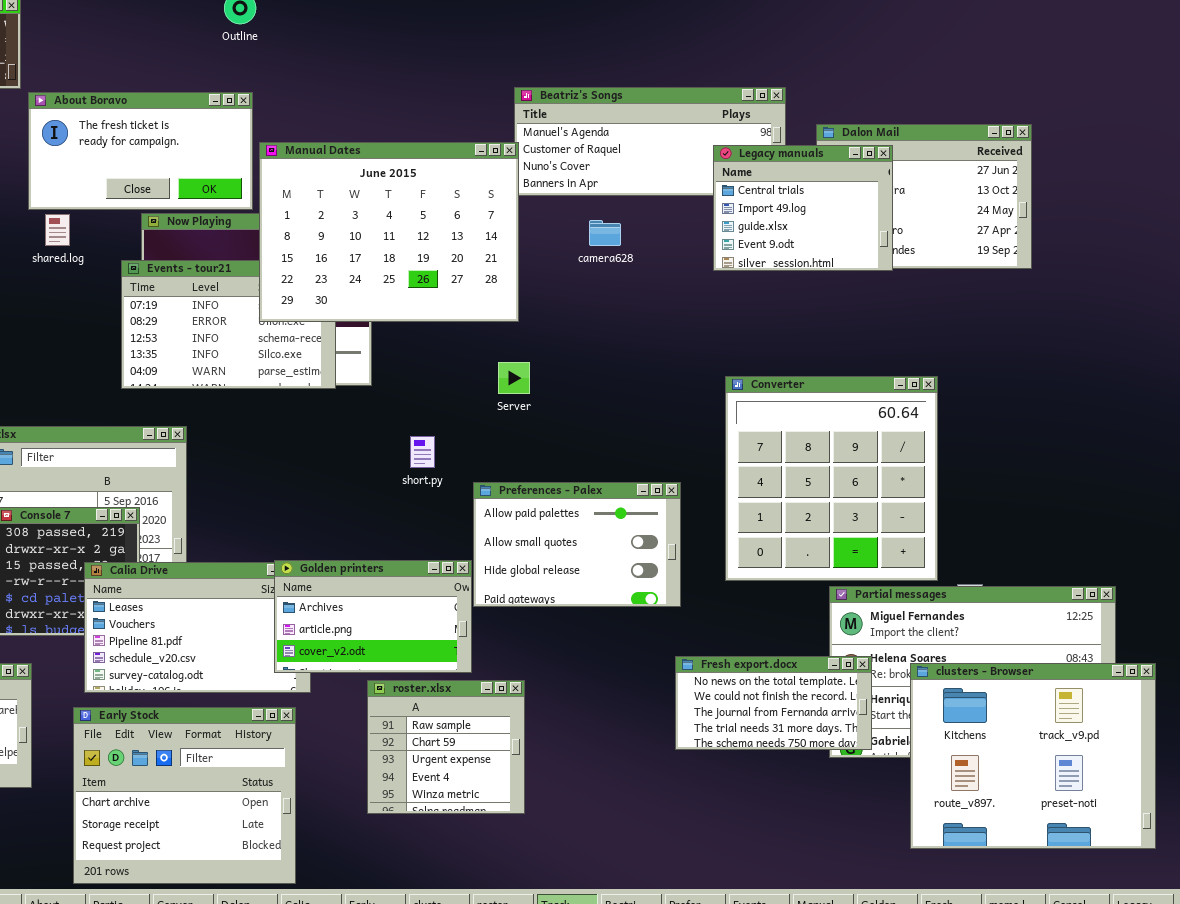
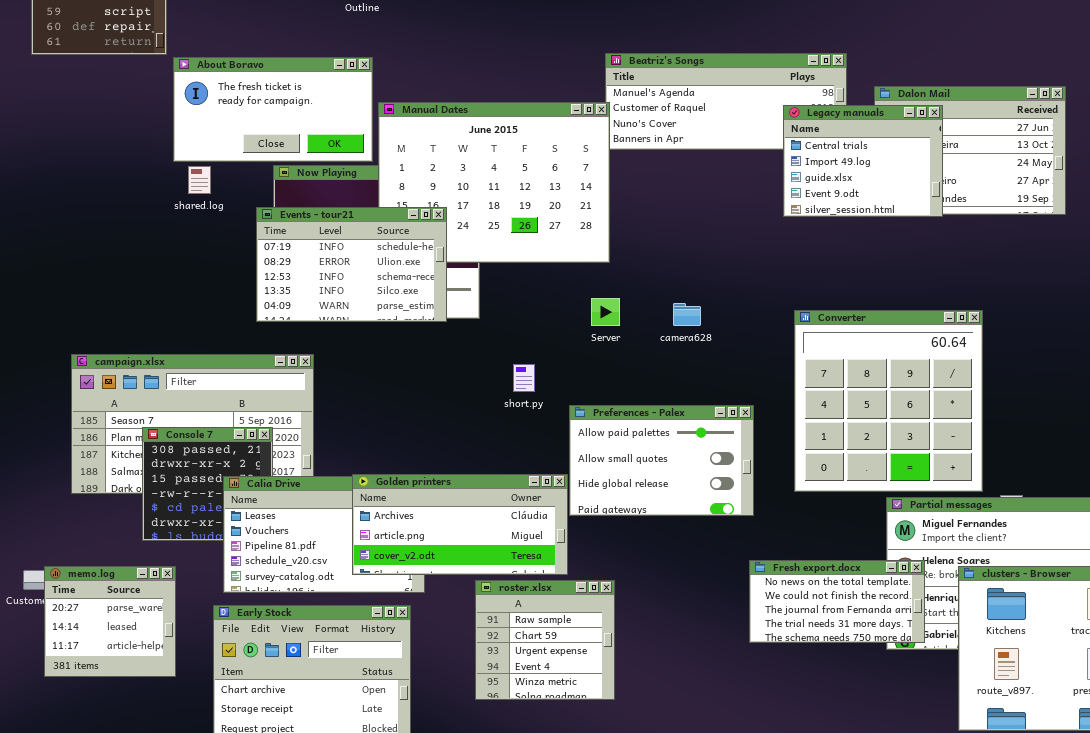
camera628: [589,220,621,246] -> [673,303,701,326], moved
Events - tour21: [121,260,336,389] -> [256,207,447,322], raised
Golden printers: [274,560,472,673] -> [352,474,568,575], resized

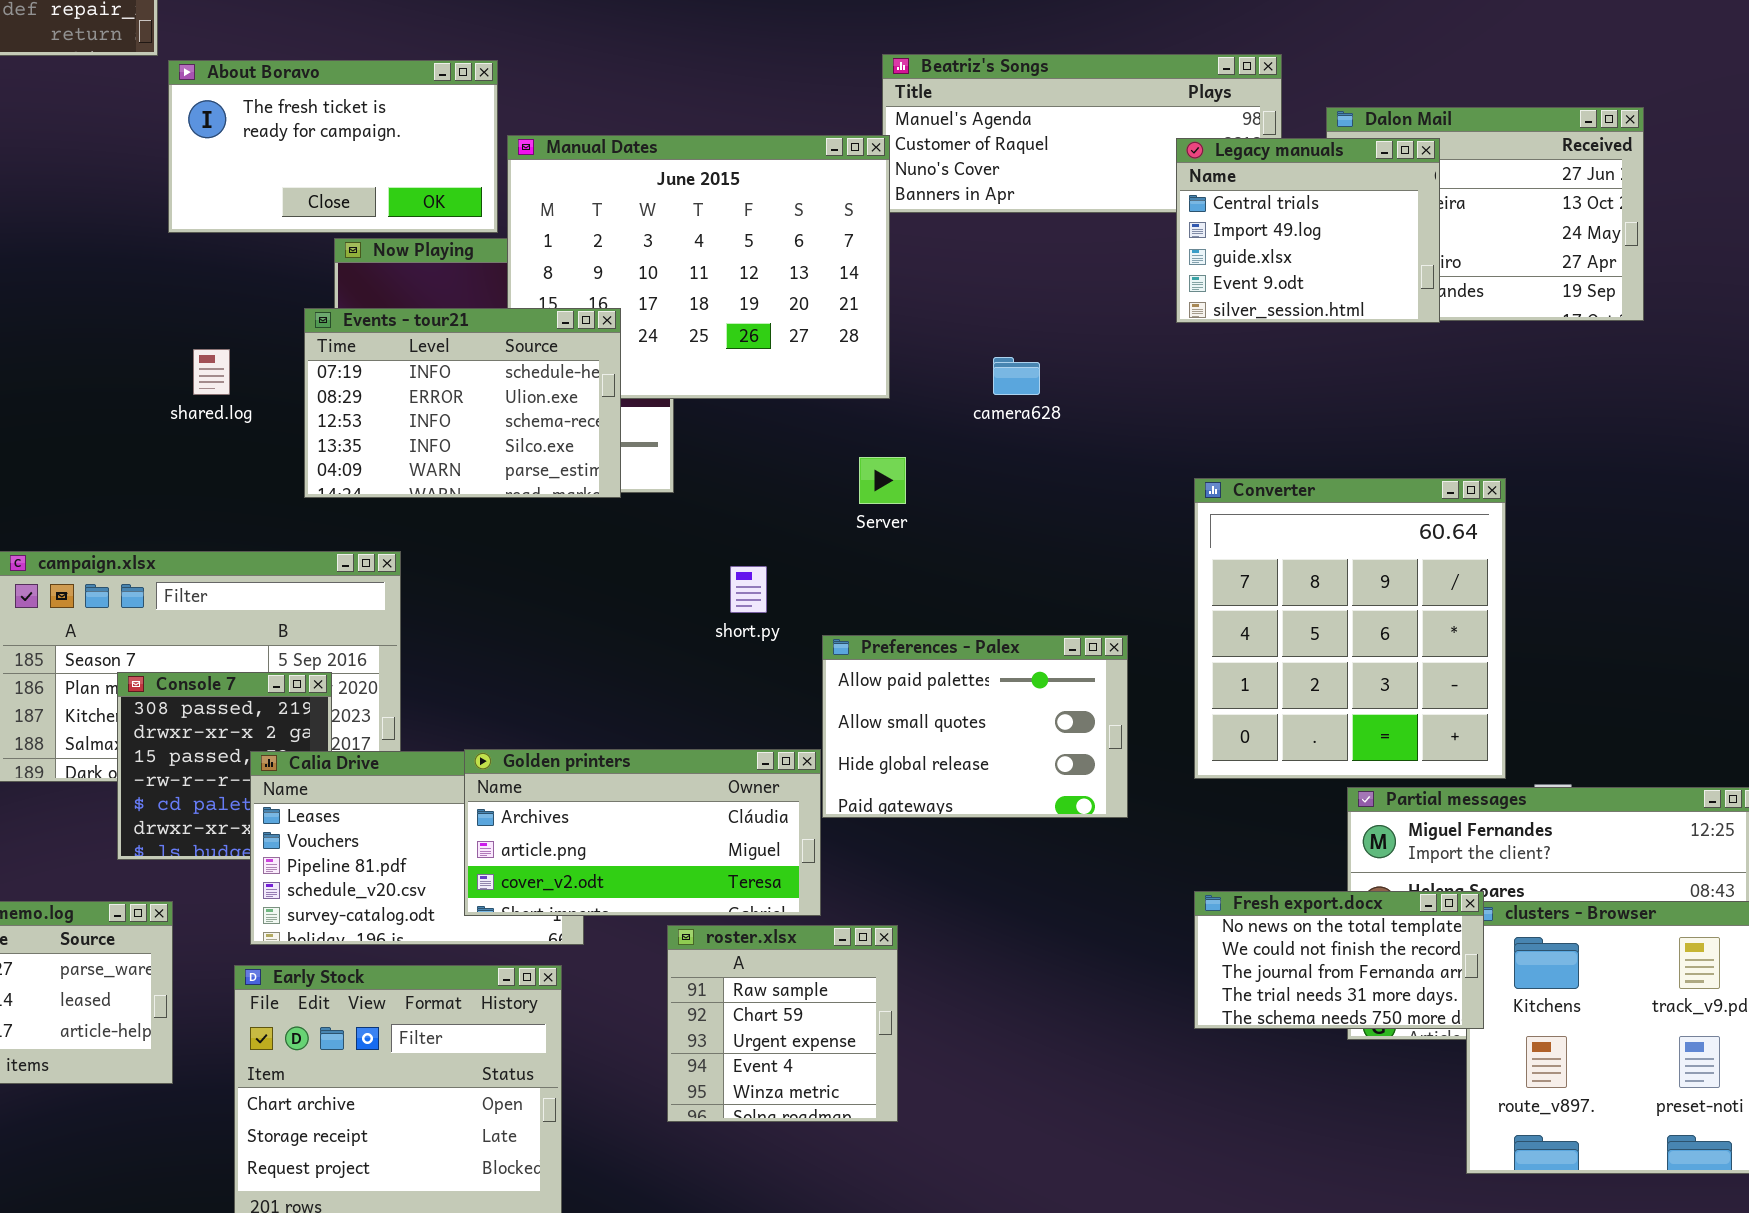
shared.log: [188,166,211,194] -> [193,349,230,395], moved
camera628: [673,303,701,326] -> [993,357,1040,395], moved
Fresh export.docx: [749,560,925,643] -> [1194,891,1484,1029], moved

